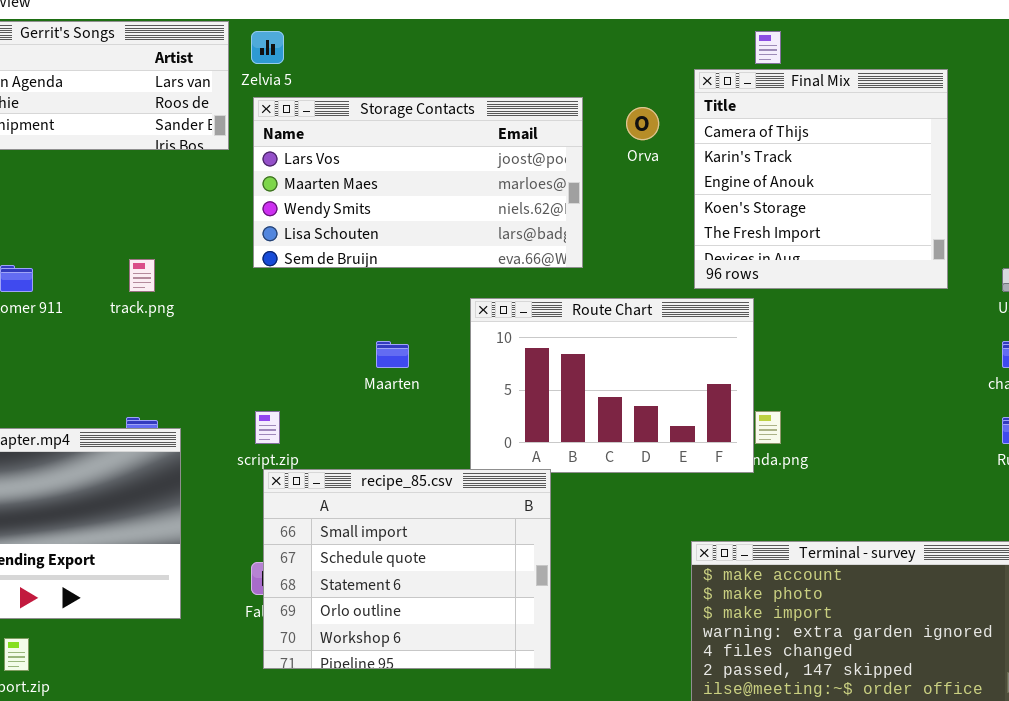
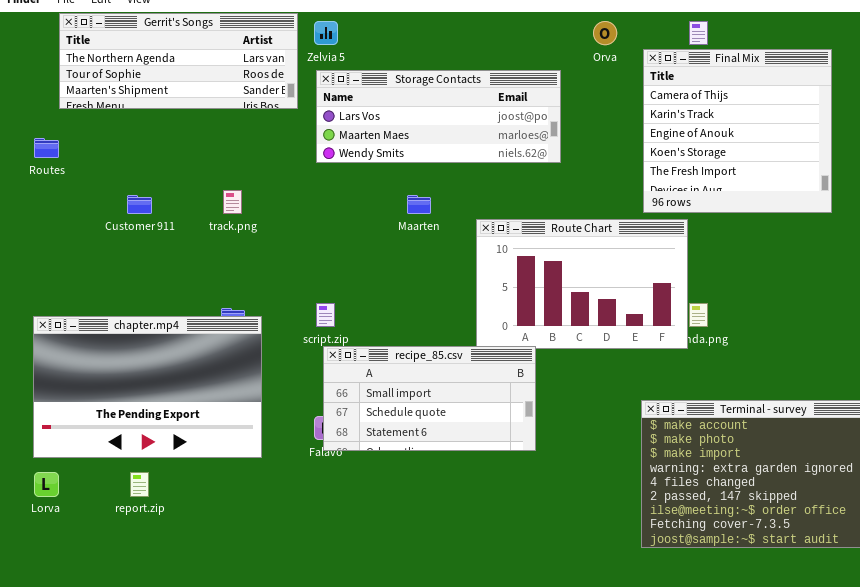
Storage Contacts: [253,97,583,268] -> [316,70,561,163], resized
Orva: [626,107,659,140] -> [593,21,617,45], moved
Maarten: [376,341,409,368] -> [407,195,431,214], moved
recipe_85.csv: [263,469,551,669] -> [323,346,536,451], resized

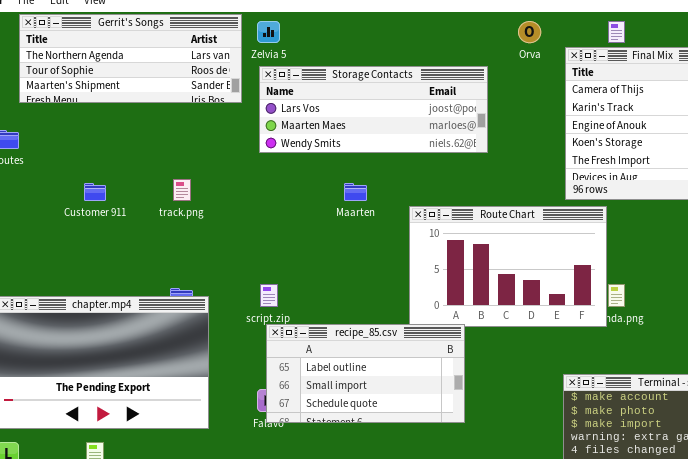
recipe_85.csv: [323,346,536,451] -> [266,324,465,423], scrolled up 1 row

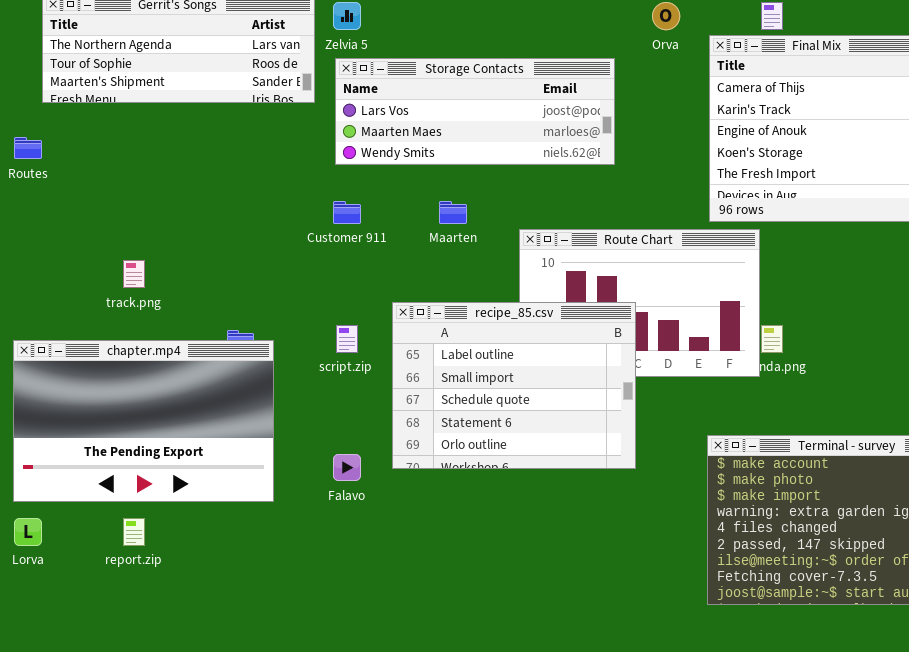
track.png: [173,179,191,201] -> [123,260,145,288], moved
Customer 911: [84,183,106,201] -> [333,201,361,224], moved
recipe_85.csv: [266,324,465,423] -> [392,302,636,469], moved, resized

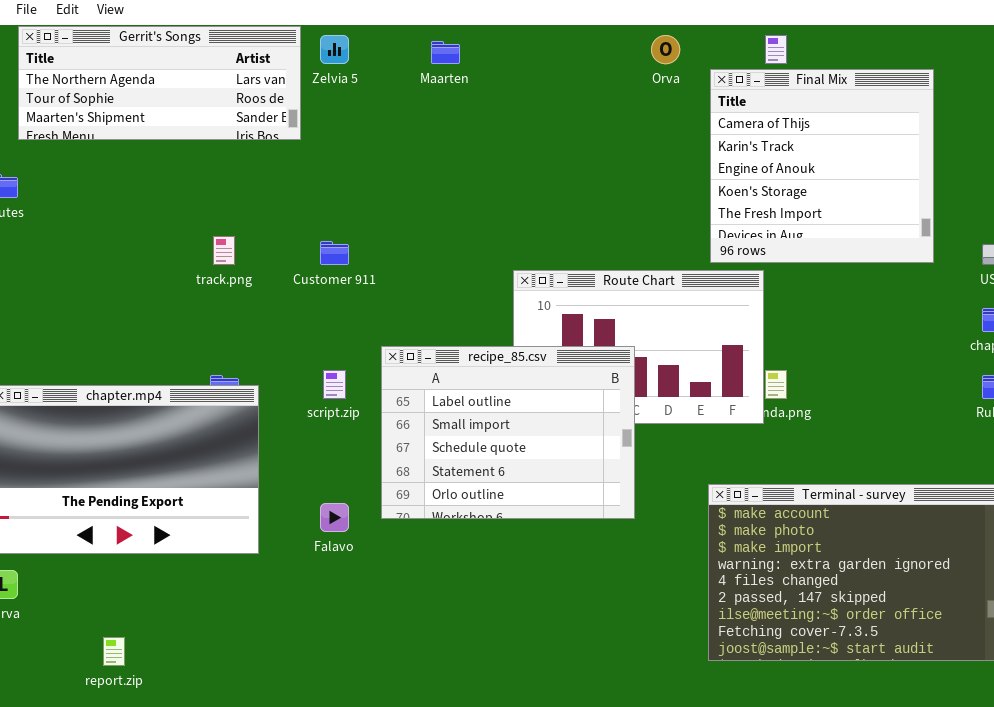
Storage Contacts: [335,58,615,165] -> none, closed
Maarten: [439,201,467,224] -> [431,41,460,64], moved
track.png: [123,260,145,288] -> [213,236,235,265], moved
report.zip: [123,518,145,546] -> [103,637,125,666], moved

